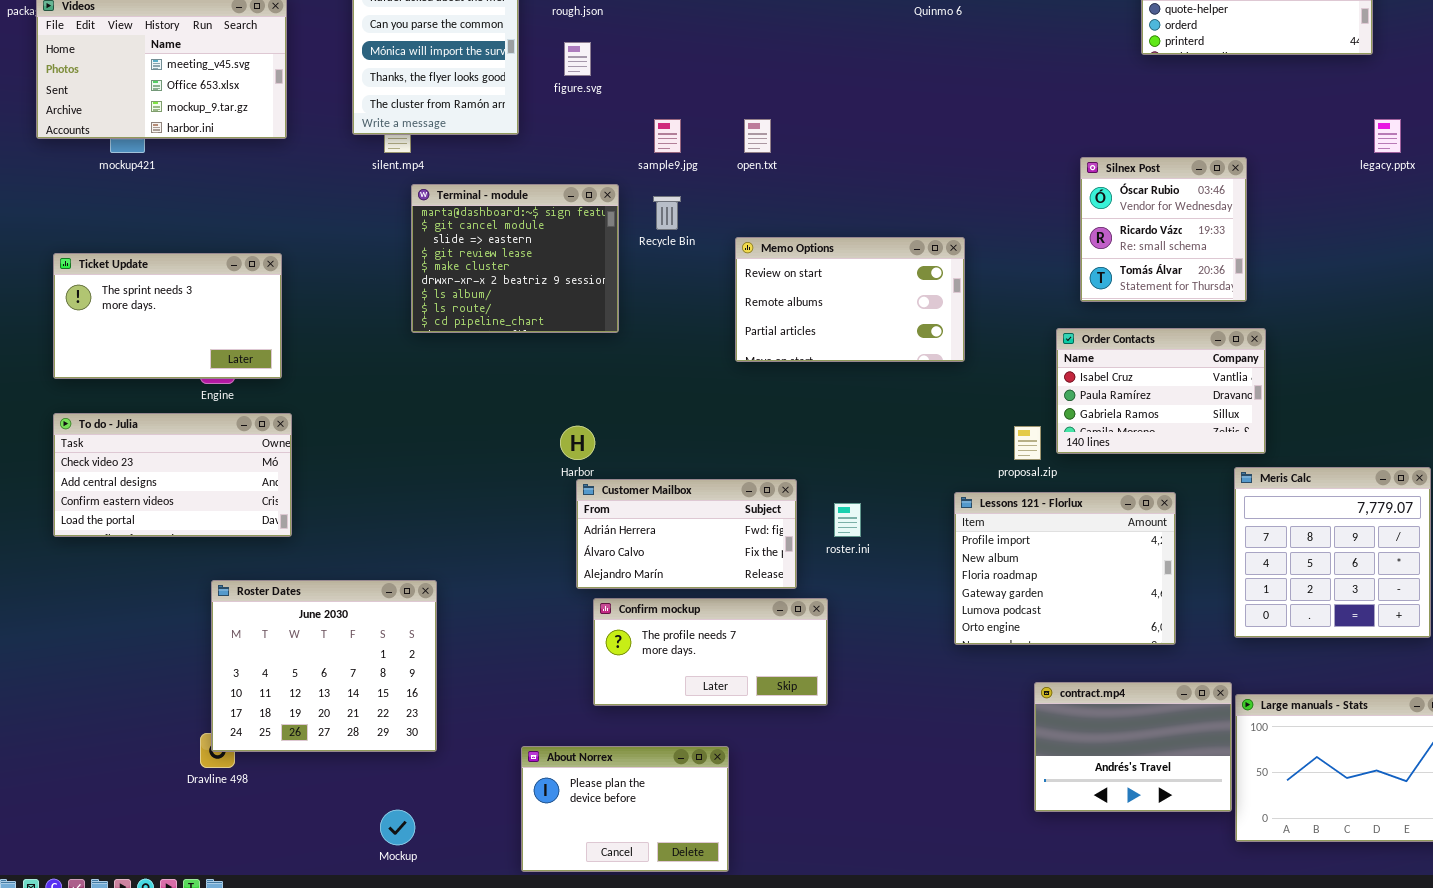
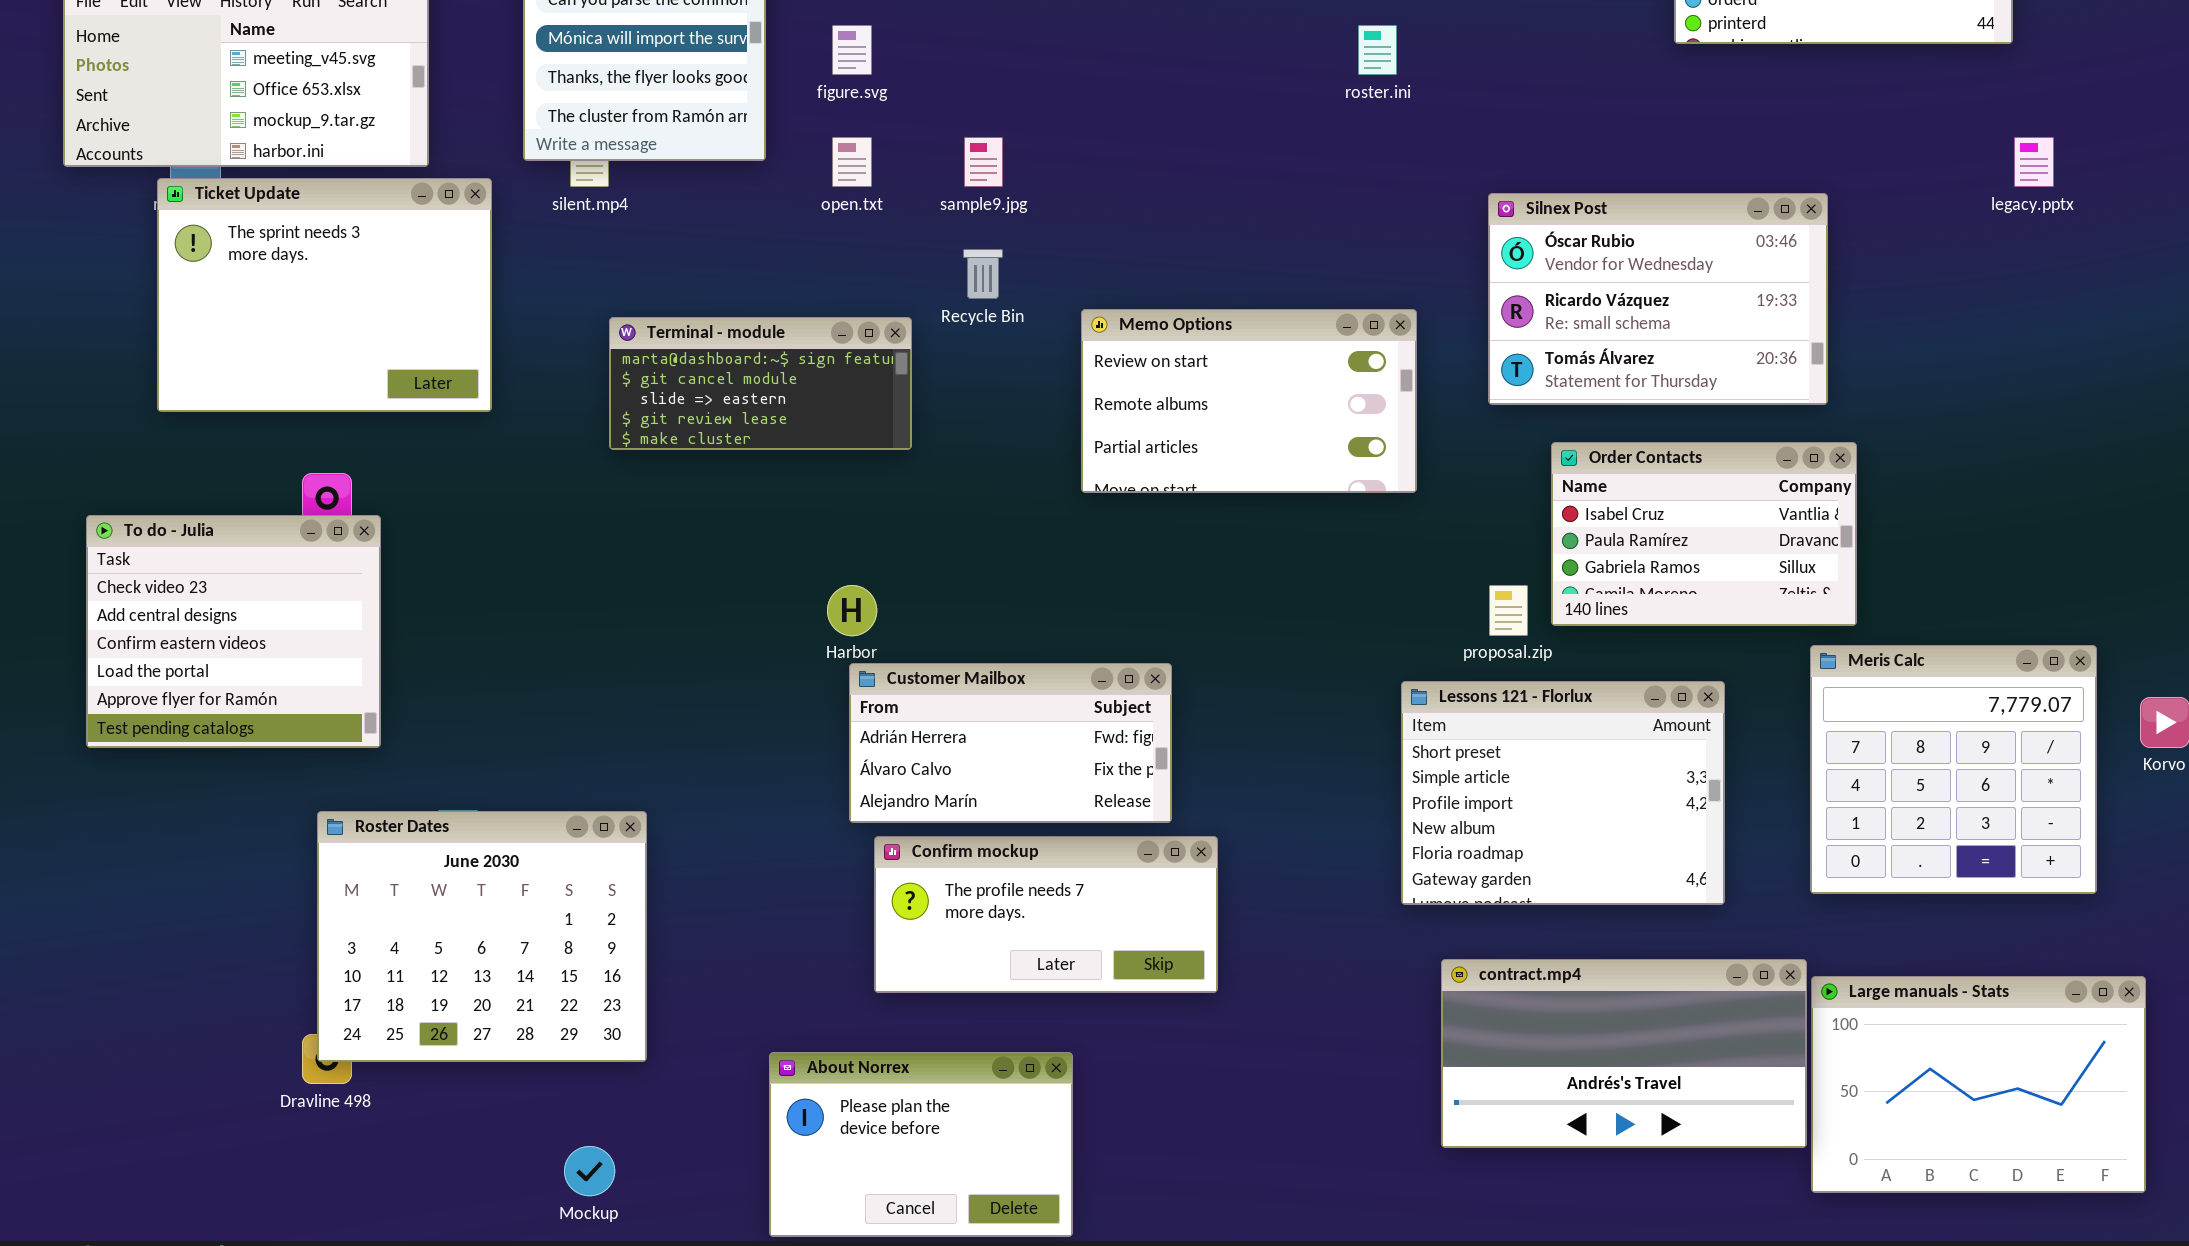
open.txt: [744,119,771,153] -> [832,137,872,187], moved
Silnex Post: [1080,157,1247,302] -> [1488,193,1828,405], resized
Terminal - module: [411,184,619,333] -> [609,317,912,450], resized
Ticket Update: [53,253,282,379] -> [157,178,492,412], moved, resized
To do - Julia: [53,413,292,537] -> [86,515,381,748], resized
Lessons 121 - Florlux: [954,492,1176,645] -> [1401,681,1725,905], scrolled up 2 rows
roster.ini: [834,503,861,537] -> [1358,25,1397,75], moved
contract.mp4: [1034,682,1232,812] -> [1441,959,1807,1148], resized

